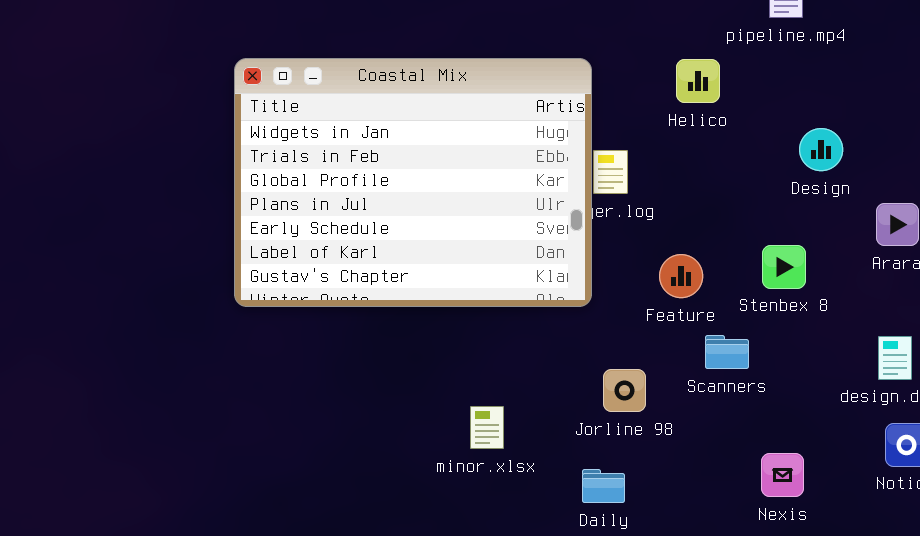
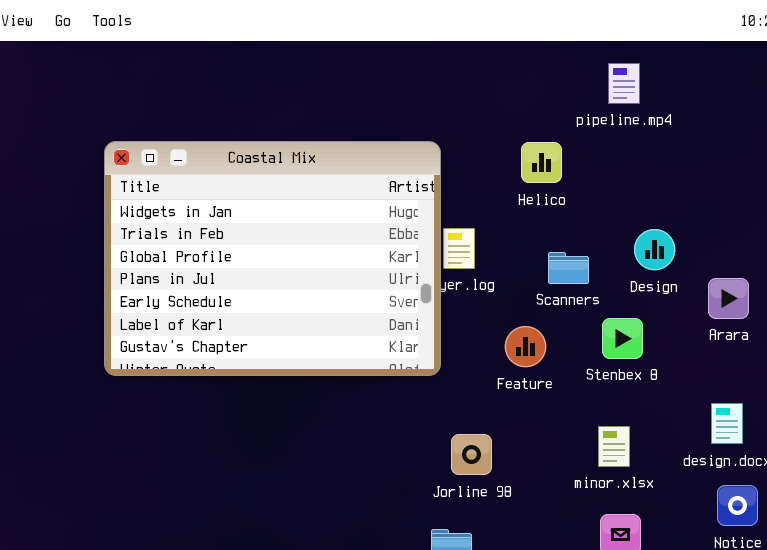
Design: [799,128,843,171] -> [634,229,675,270], moved
Scanners: [705,335,749,369] -> [548,252,589,284], moved
minor.xlsx: [470,406,504,449] -> [598,426,630,467], moved

